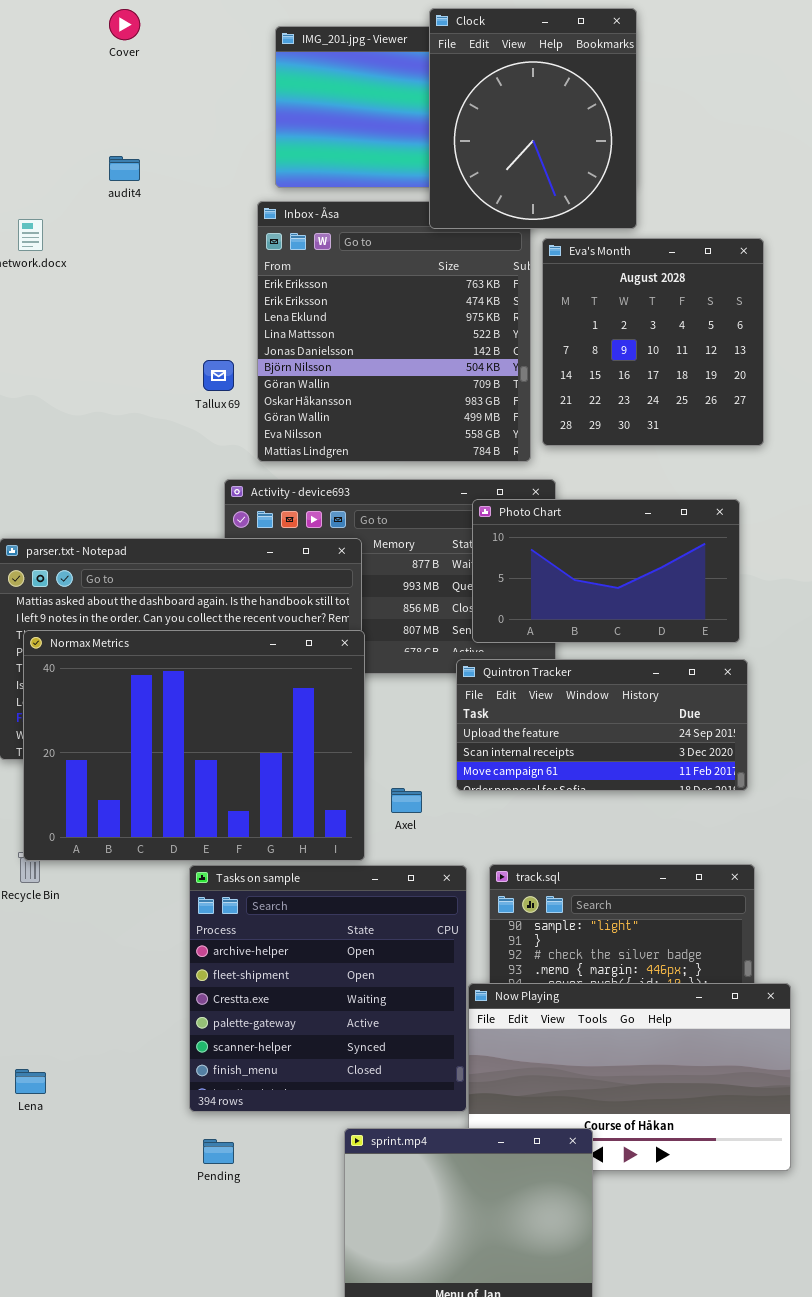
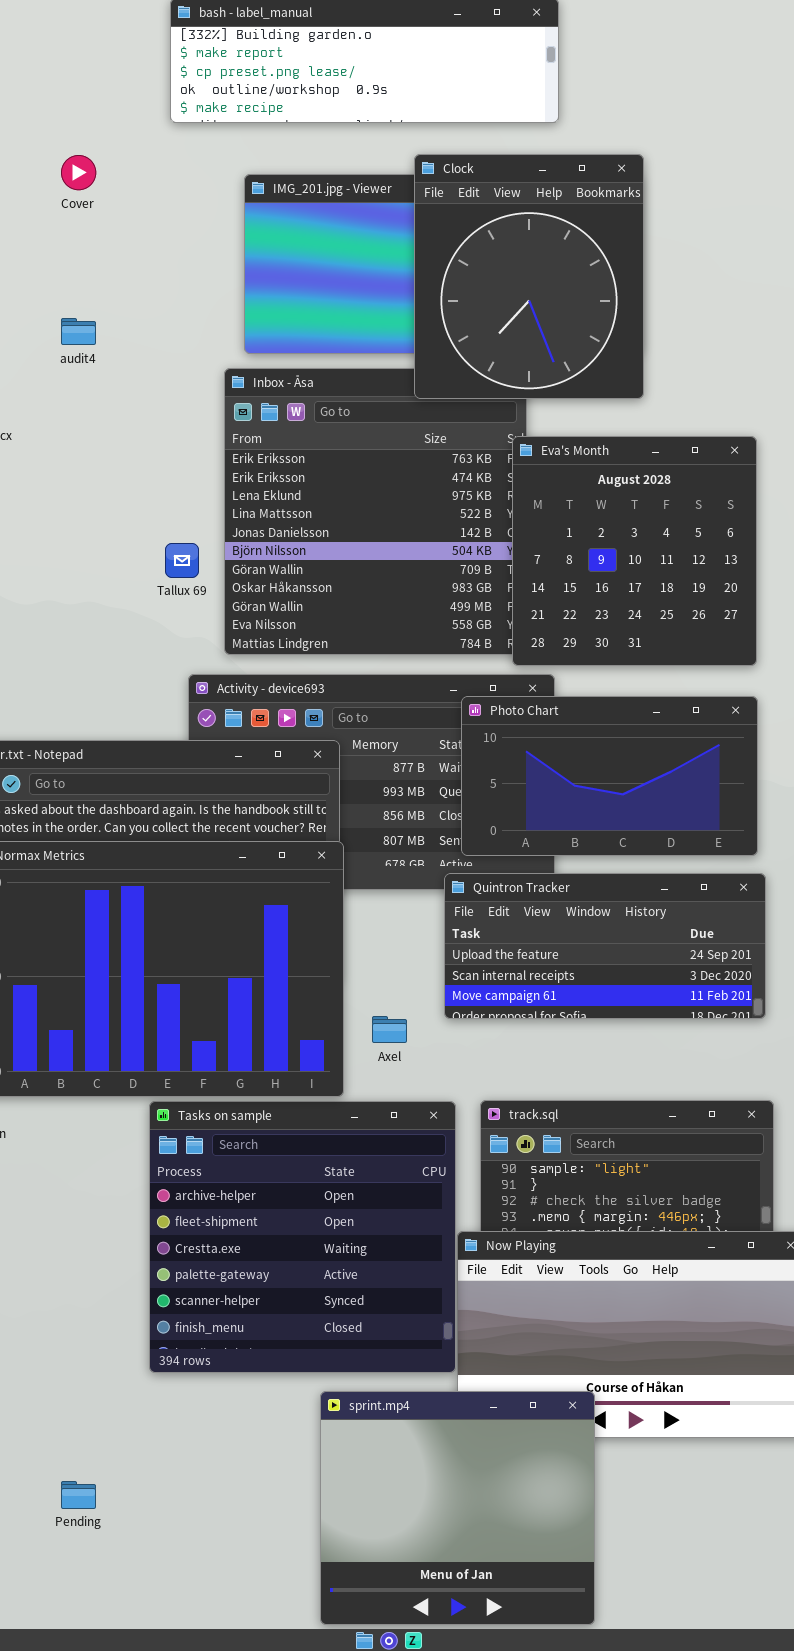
Eva's Month: [542,238,764,446] -> [512,436,757,666], moved
Pending: [203,1139,234,1164] -> [61,1481,96,1509], moved

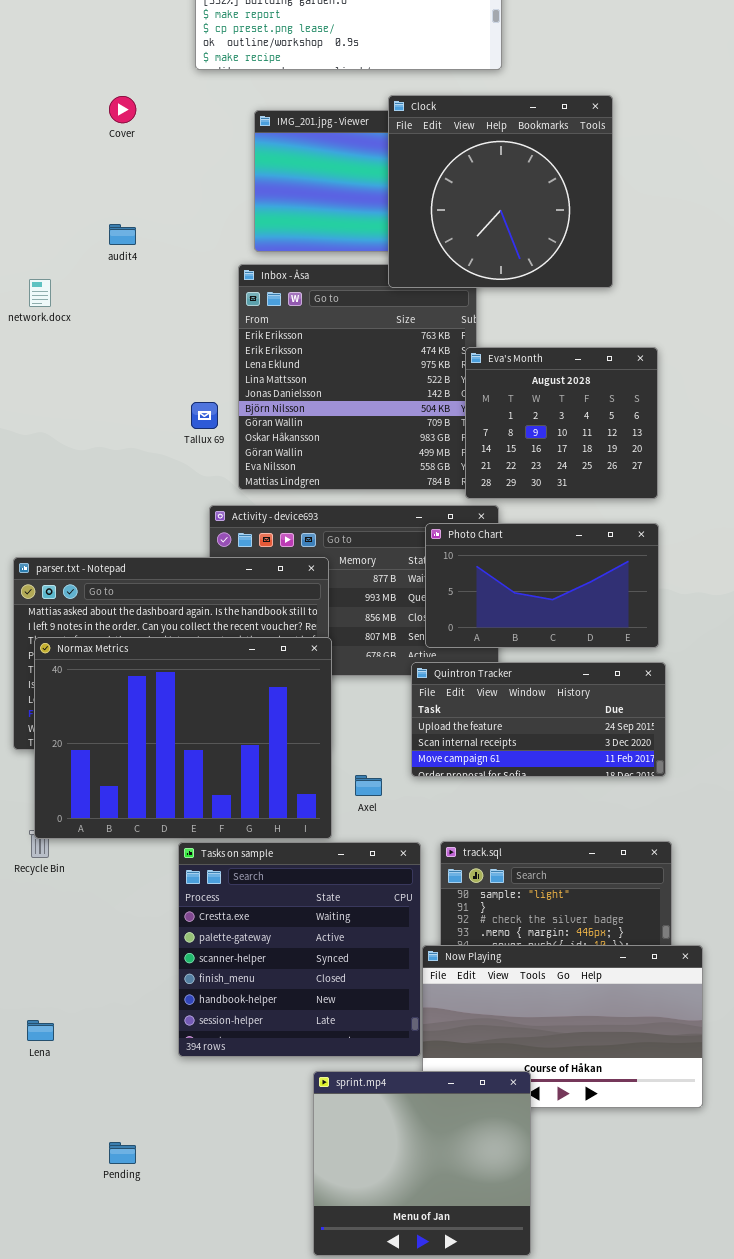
Clock: [414,154,644,399] -> [388,95,613,288], resized
Eva's Month: [512,436,757,666] -> [465,347,658,499], resized
Tasks on sample: [149,1101,456,1373] -> [178,842,421,1057], scrolled down 2 rows

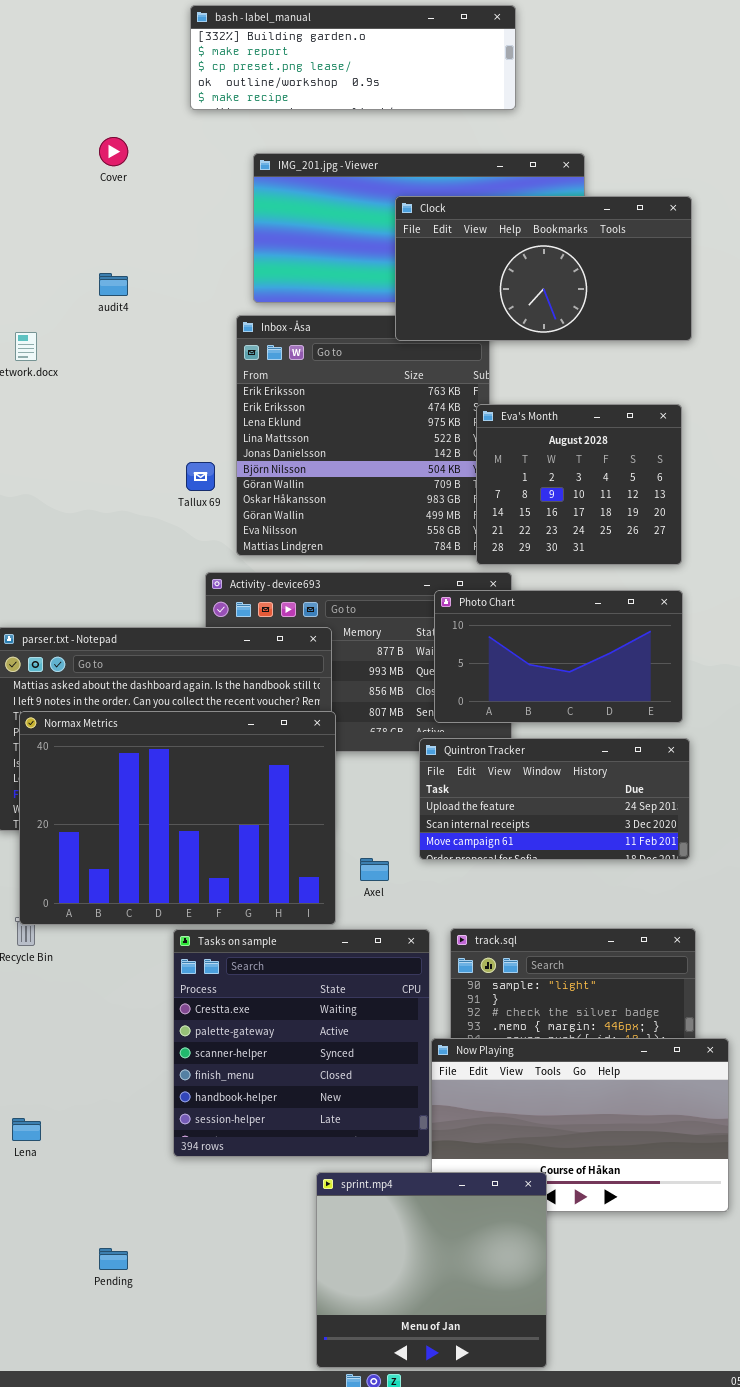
Clock: [388,95,613,288] -> [395,196,692,341], resized

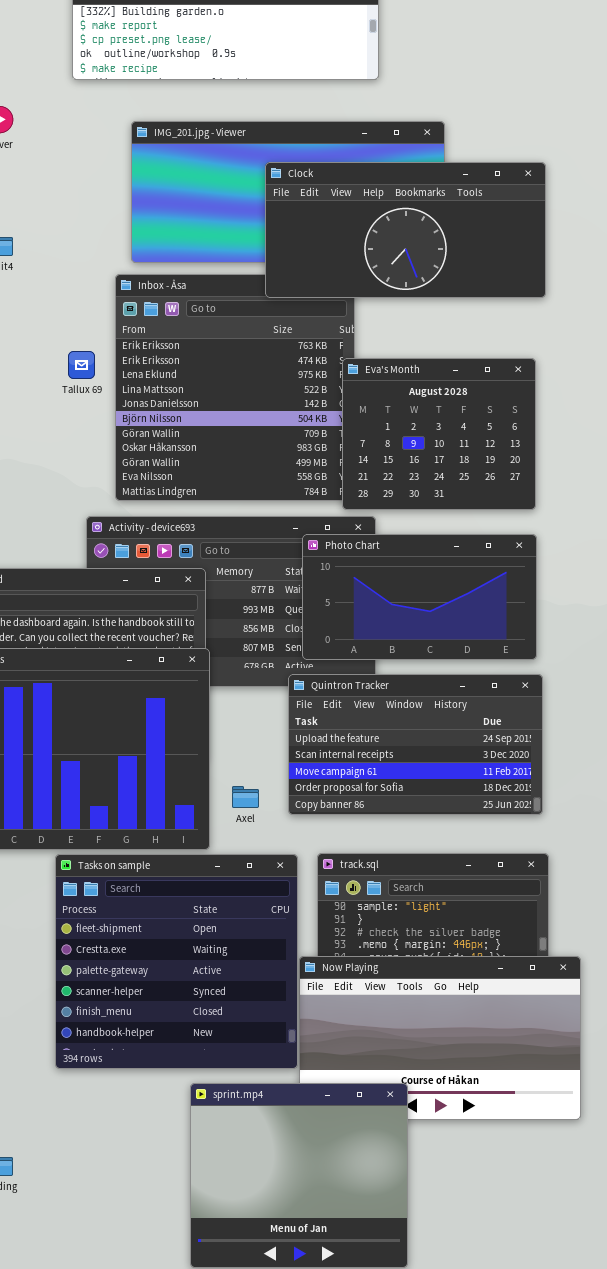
Tallux 69: [186,462,215,491] -> [68,351,95,379], moved
Quintron Tracker: [419,738,690,860] -> [288,674,543,815], resized
Tasks on sample: [173,929,430,1157] -> [55,854,298,1069], scrolled up 1 row

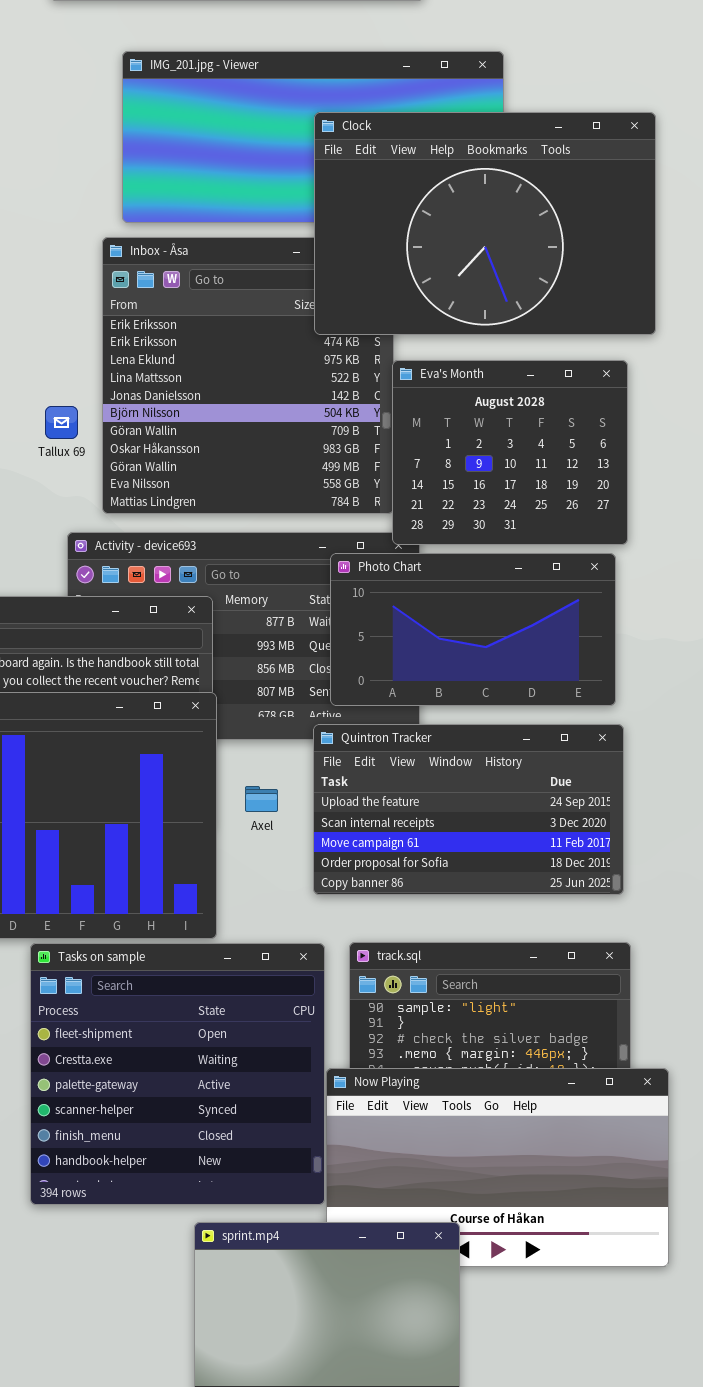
Clock: [265,162,546,298] -> [314,112,656,335], moved, resized
Tallux 69: [68,351,95,379] -> [45,406,78,439], moved
Eva's Month: [342,358,536,510] -> [392,360,628,545], moved
Axel: [232,786,259,808] -> [245,786,278,812], moved

